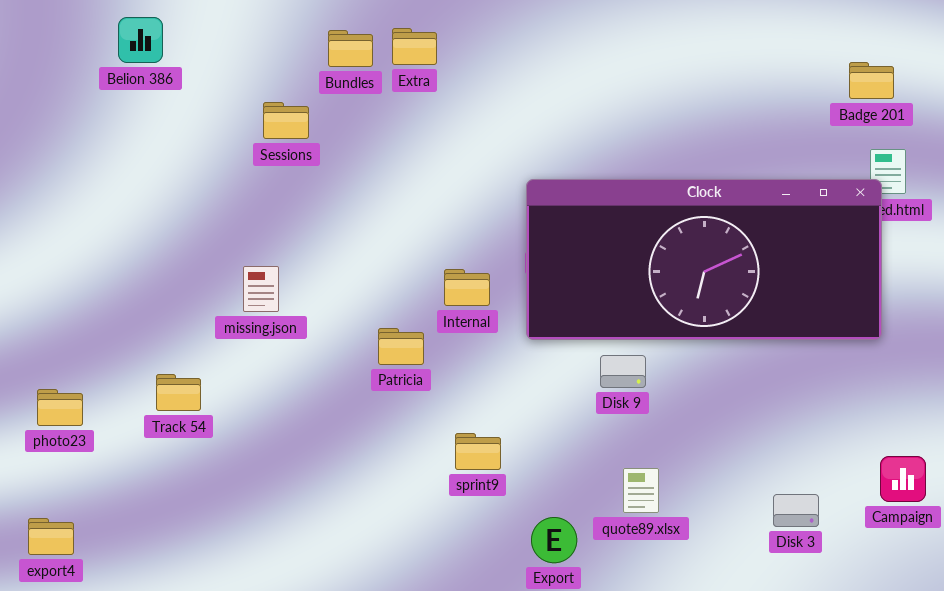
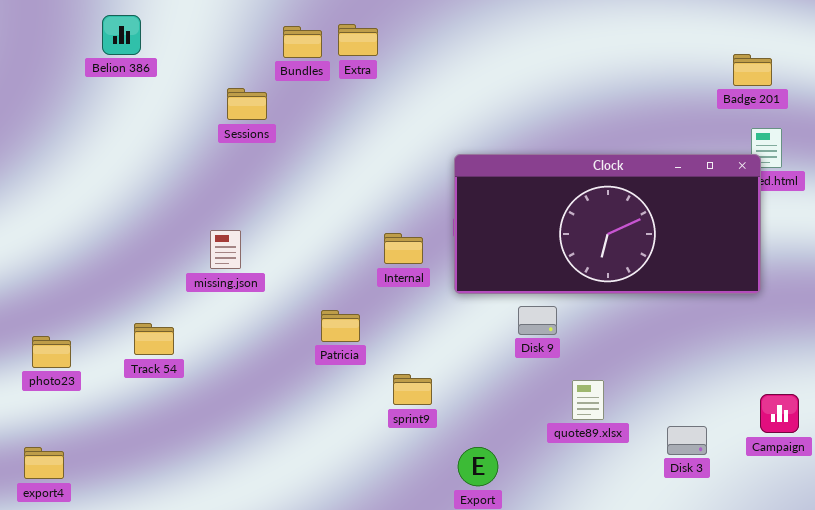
Patricia: [378,328,424,365] -> [321,310,360,342], moved
quote89.xlsx: [623,468,659,513] -> [572,380,604,420], moved

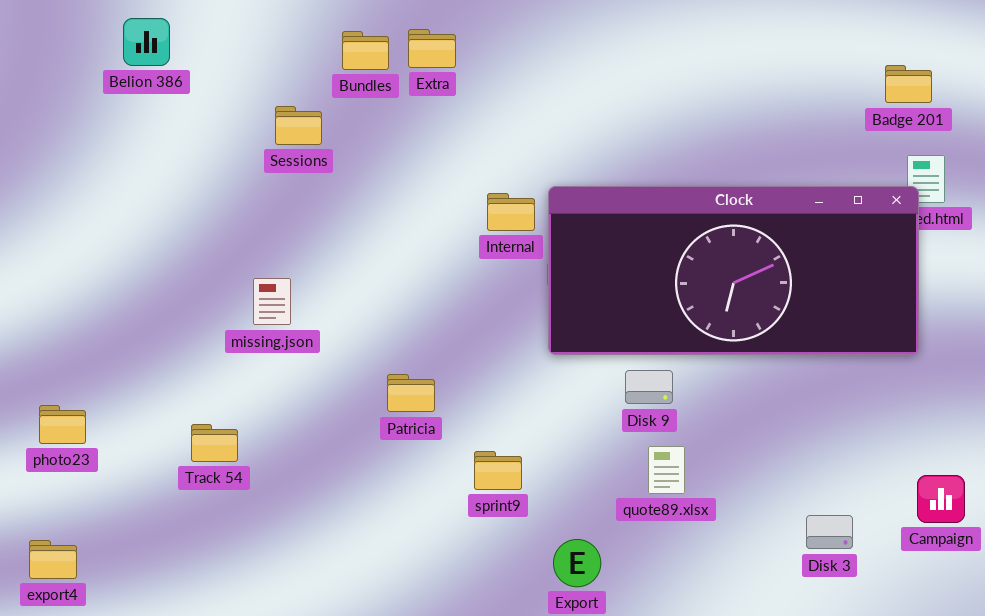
Internal: [384,233,423,264] -> [487,193,535,231], moved
Track 54: [134,323,174,355] -> [191,424,238,462], moved
quote89.xlsx: [572,380,604,420] -> [648,446,685,494], moved

